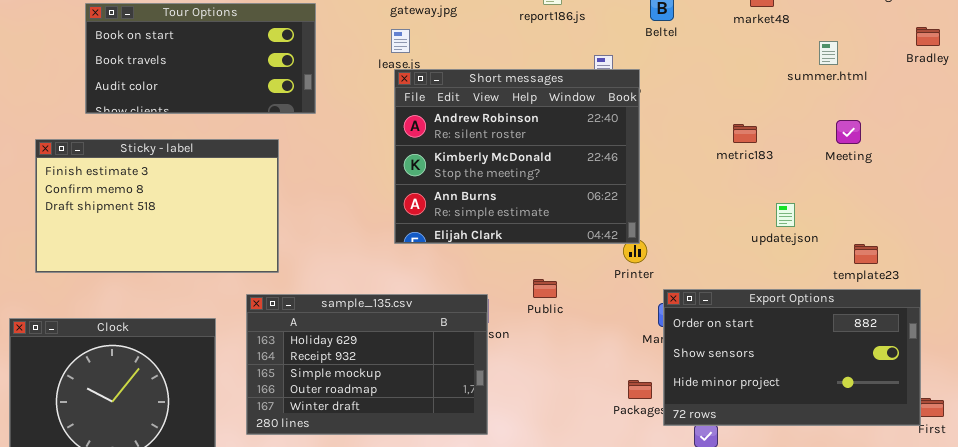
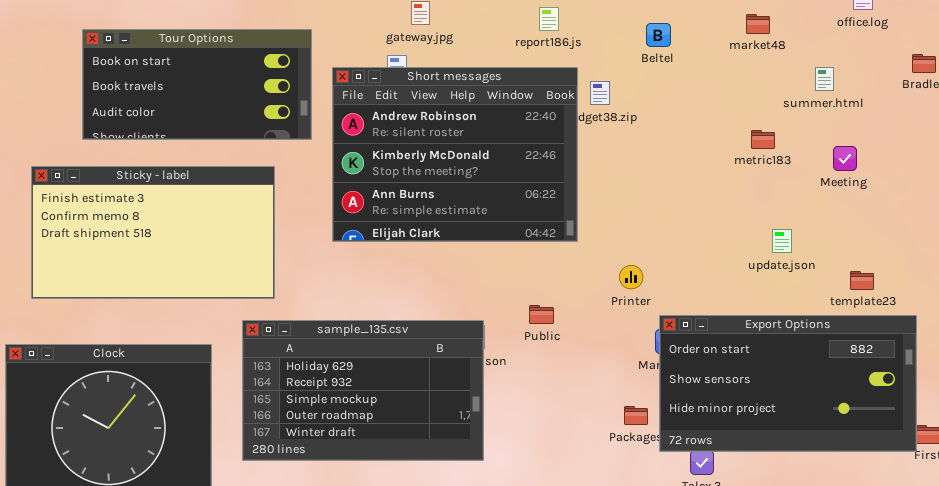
Short messages: [394,69,640,244] -> [332,67,578,242], moved
metric183: [733,124,757,143] -> [751,130,775,149], moved

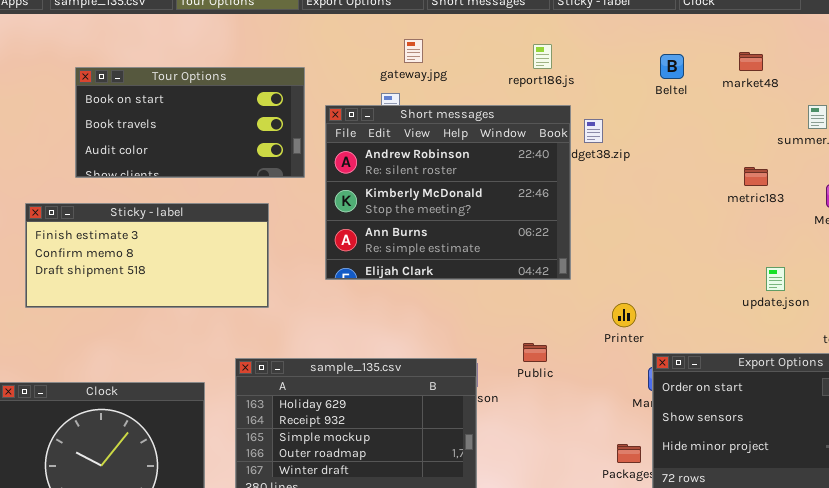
Beltel: [646,23,671,47] -> [660,54,684,79], moved
Sticky - label: [31,166,275,299] -> [25,203,269,308], resized

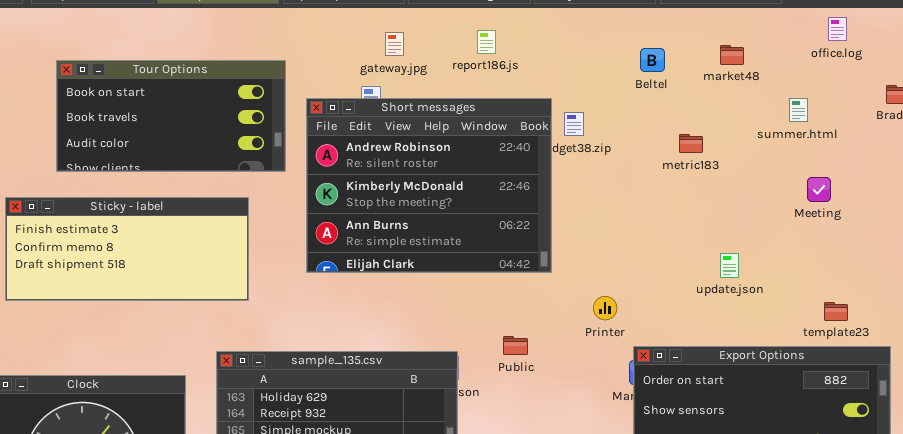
report186.js: [533,44,552,69] -> [477,30,496,54], moved
metric183: [744,167,768,186] -> [679,134,703,153], moved
update.json: [766,267,785,291] -> [720,253,739,278], moved

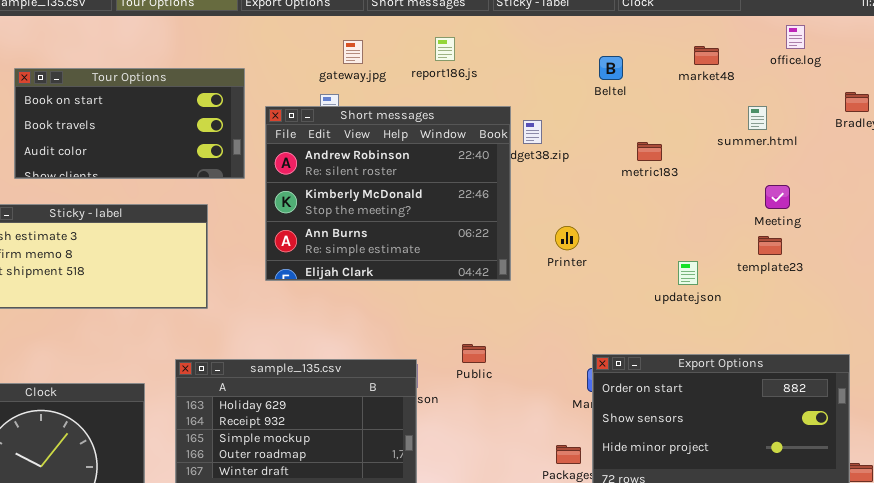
market48: [720,45,744,65] -> [694,46,719,65], moved
Printer: [593,296,617,320] -> [555,226,579,250], moved
template23: [824,302,848,321] -> [758,236,782,255], moved

